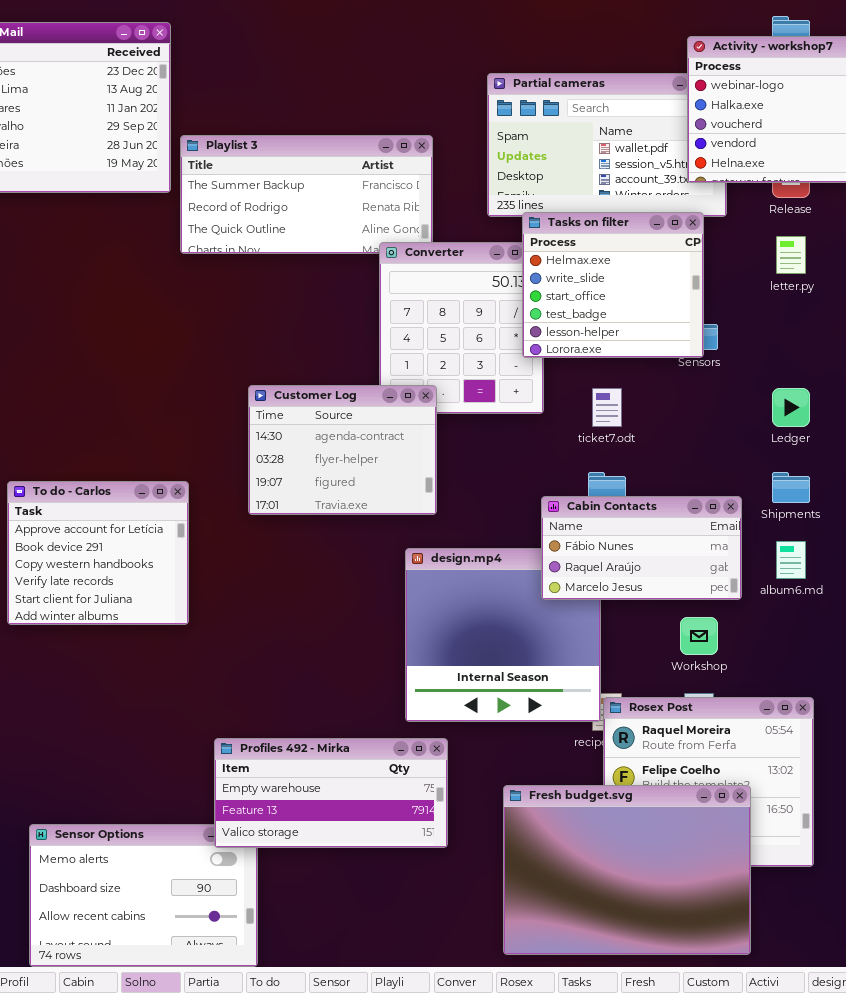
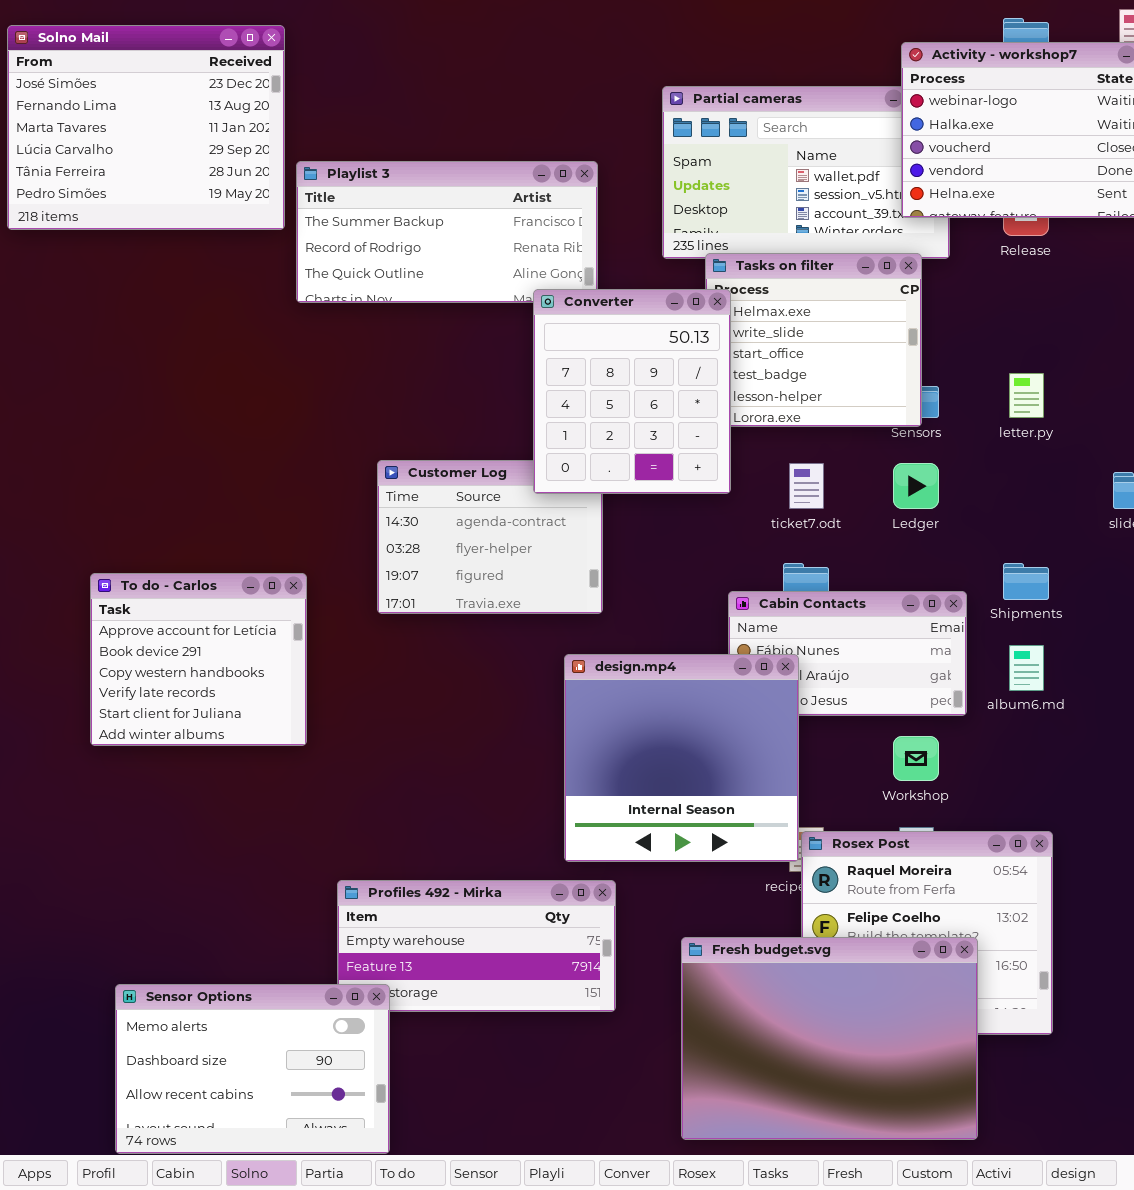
letter.py: [776,236,806,274] -> [1009,373,1044,418], moved
Converter: [379,242,544,414] -> [533,289,731,494], raised
Ledger: [772,388,810,427] -> [893,463,939,509], moved
design.mp4: [405,548,601,722] -> [564,654,799,862], raised
Sensor Options: [29,824,258,967] -> [115,984,390,1154], raised

